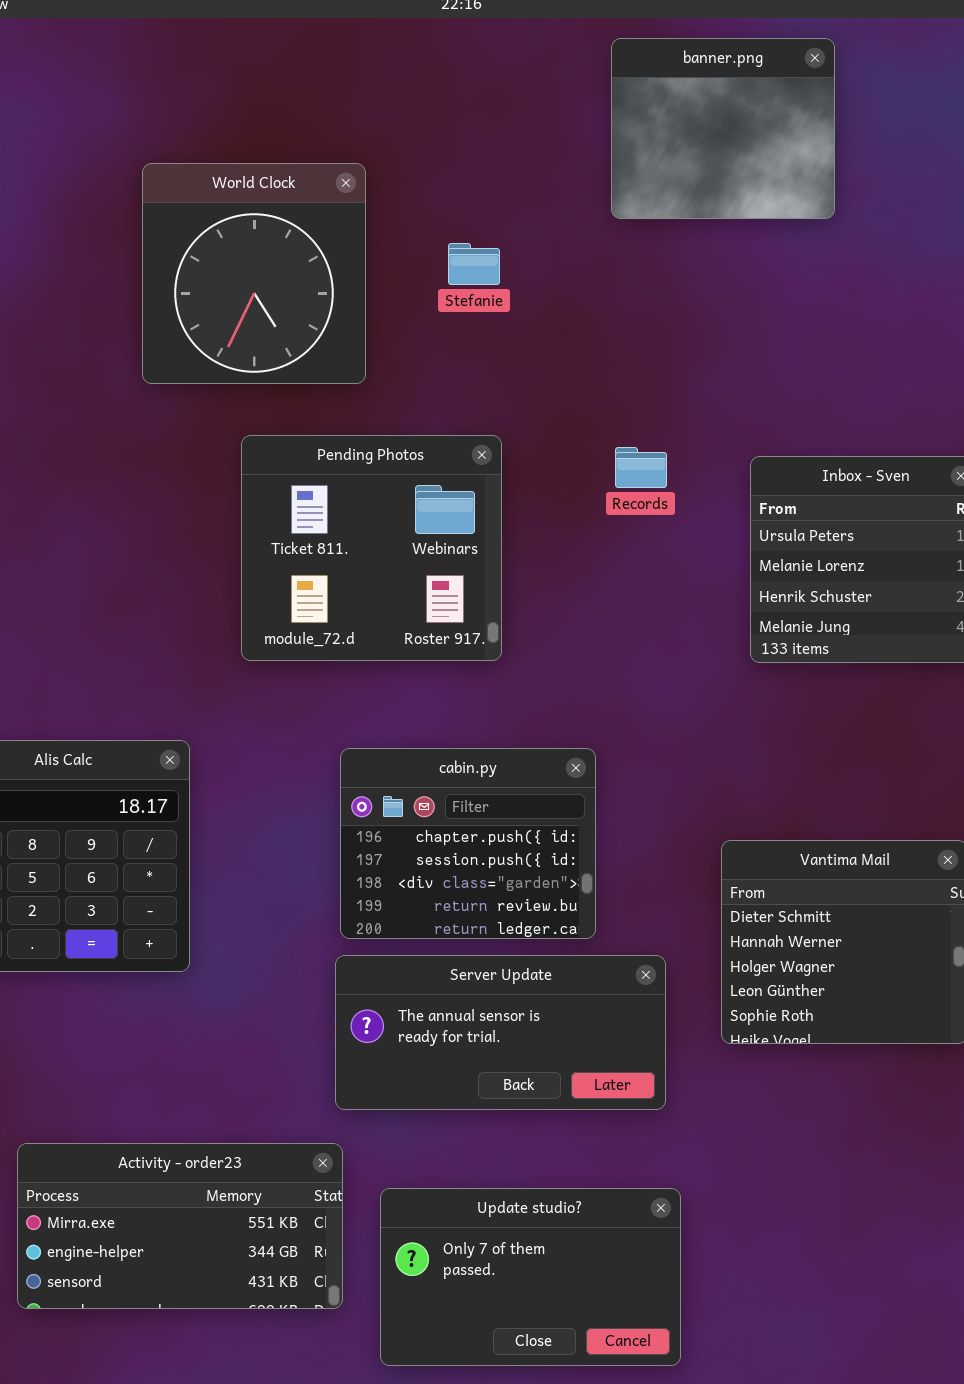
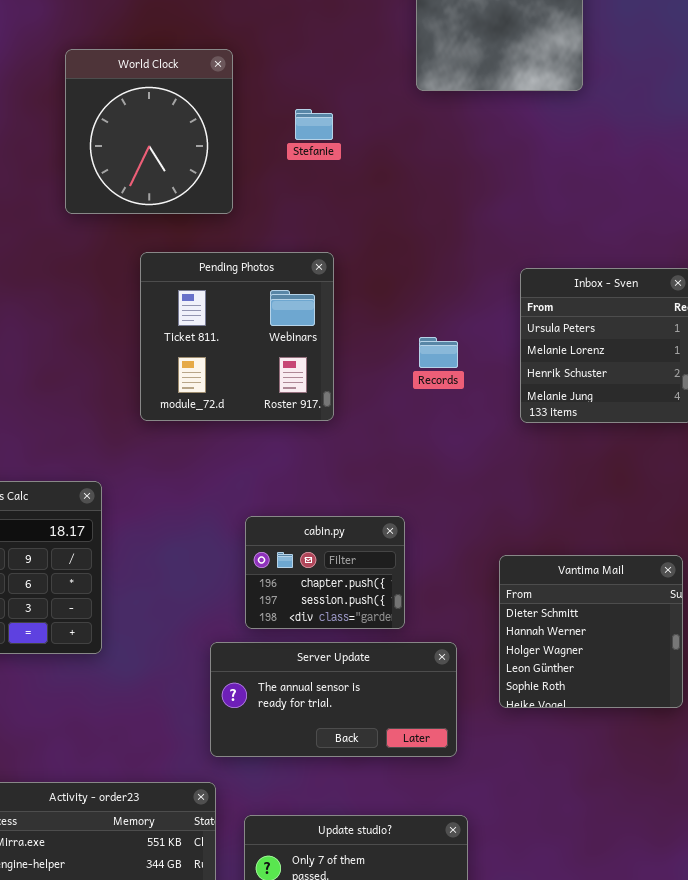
Records: [615,447,667,488] -> [419,337,458,368], moved
cabin.py: [340,748,596,939] -> [245,516,405,629], resized

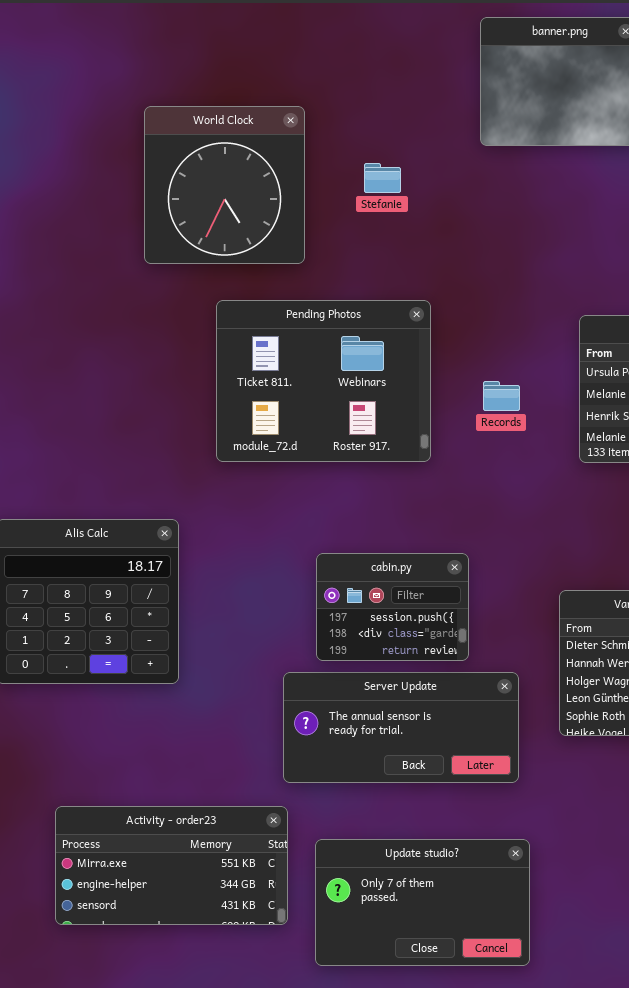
Pending Photos: [140,252,334,421] -> [216,300,431,462], resized
cabin.py: [245,516,405,629] -> [316,553,469,661], scrolled down 1 row

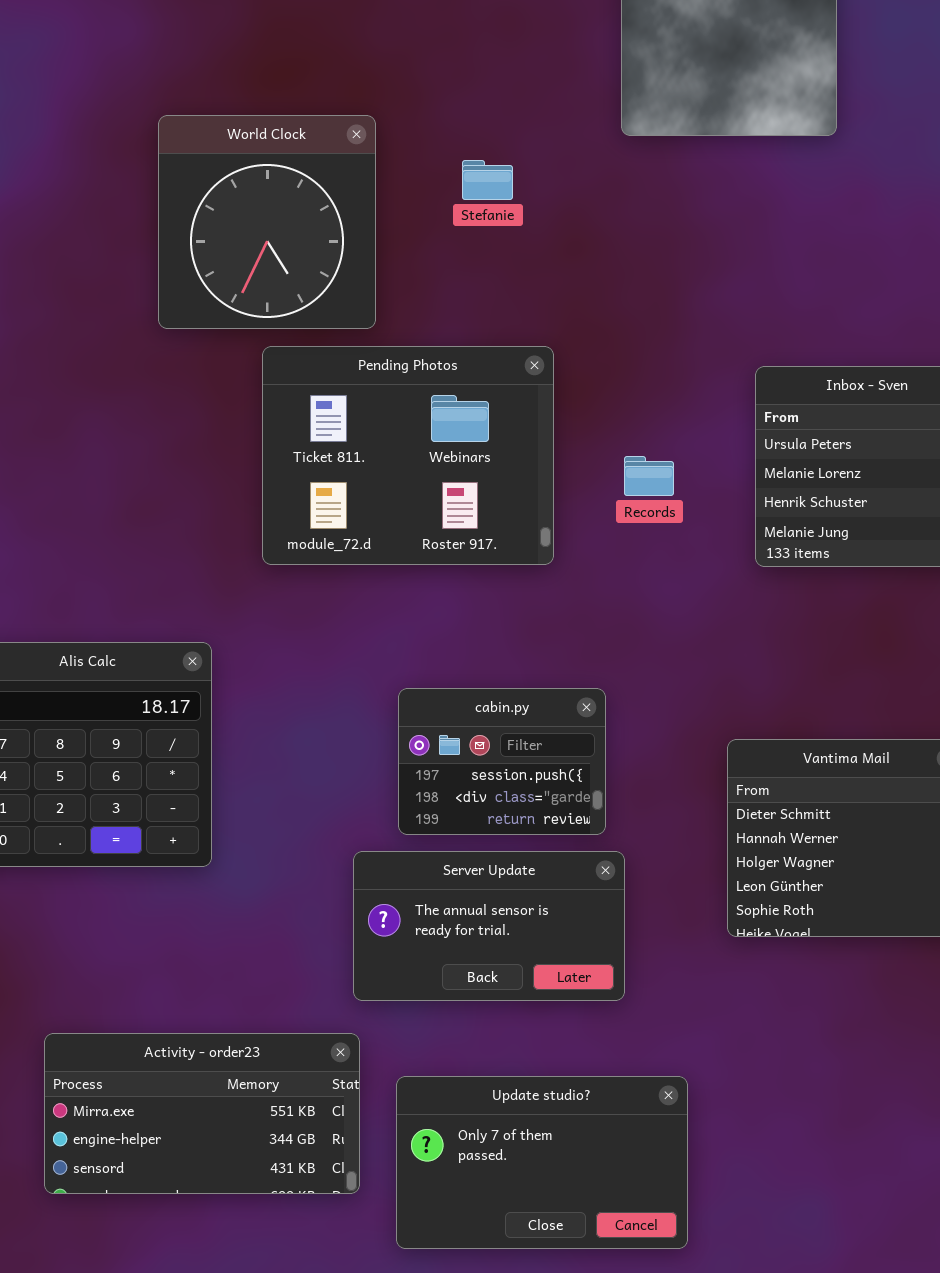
World Clock: [144,106,305,264] -> [158,115,376,329], moved
Server Update: [283,672,519,783] -> [353,851,625,1001], resized

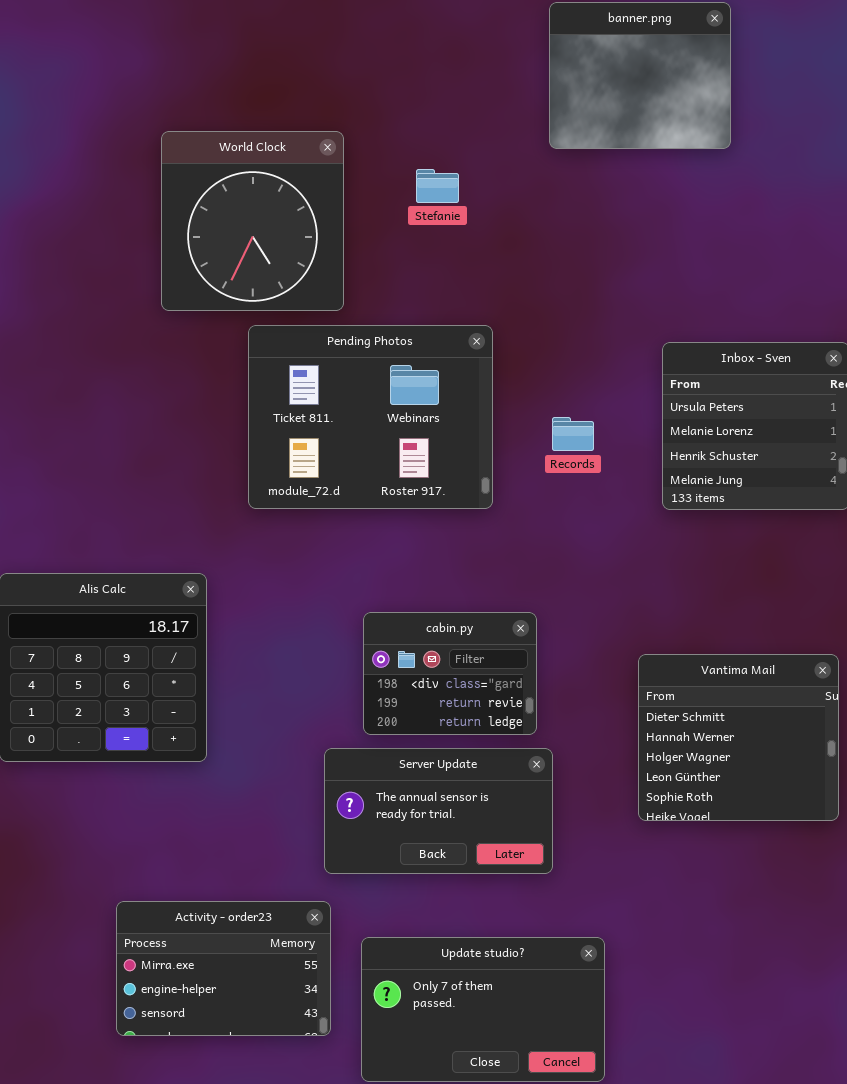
cabin.py: [398,688,606,835] -> [363,612,537,735], scrolled down 1 row
Activity - order23: [44,1033,360,1194] -> [116,901,331,1036], resized

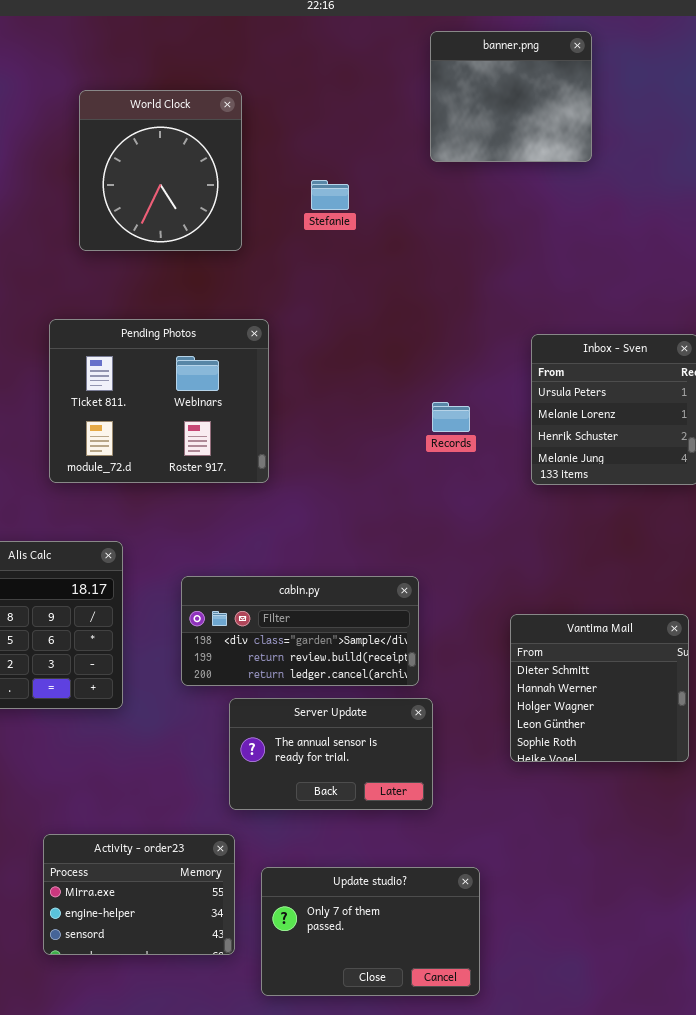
World Clock: [161,131,344,311] -> [79,90,242,251], moved
Pending Photos: [248,325,493,509] -> [49,319,269,483], moved
cabin.py: [363,612,537,735] -> [181,576,419,686], resized

